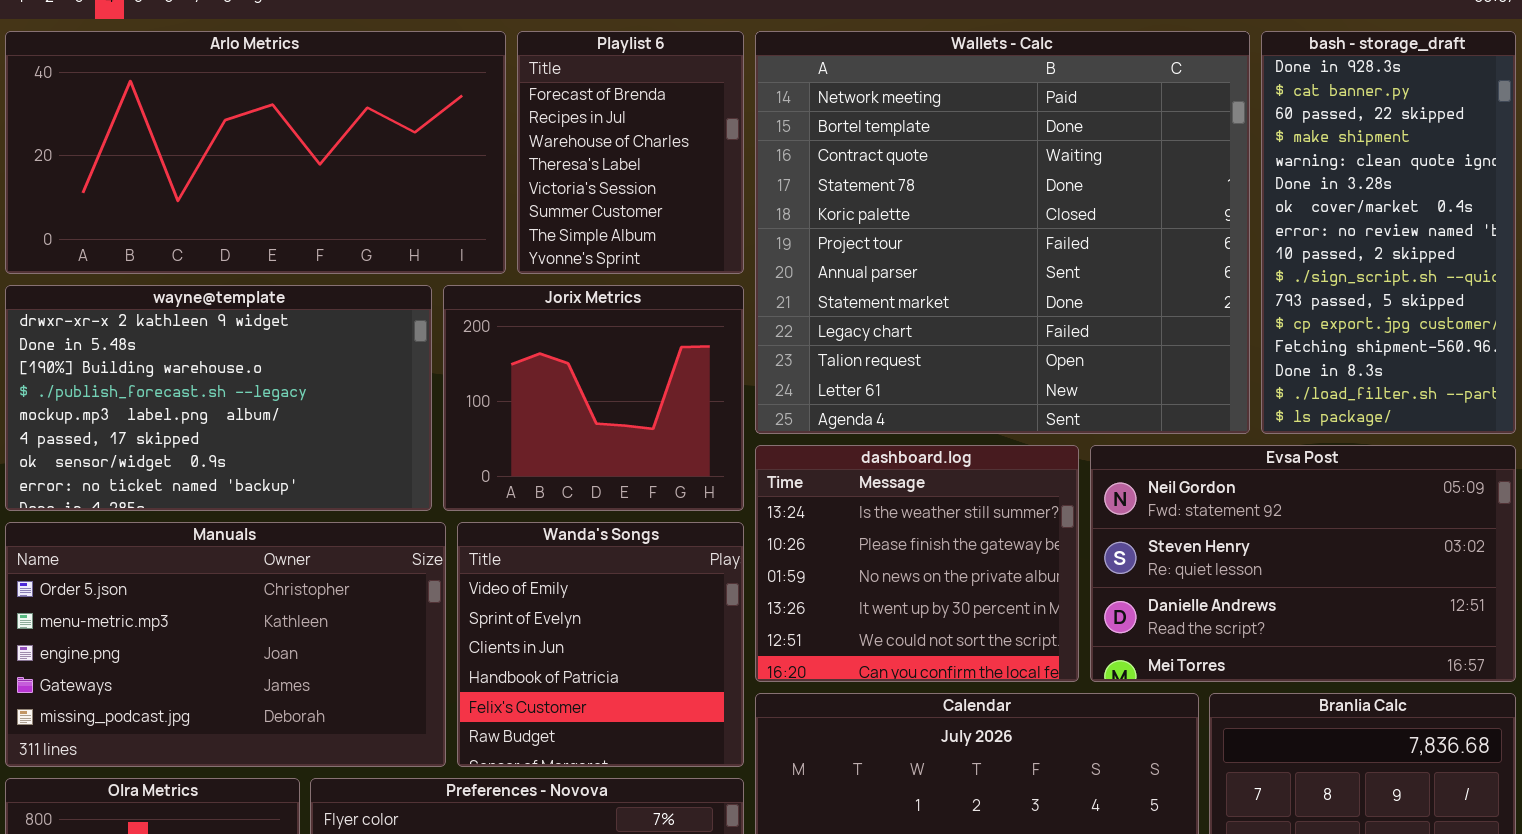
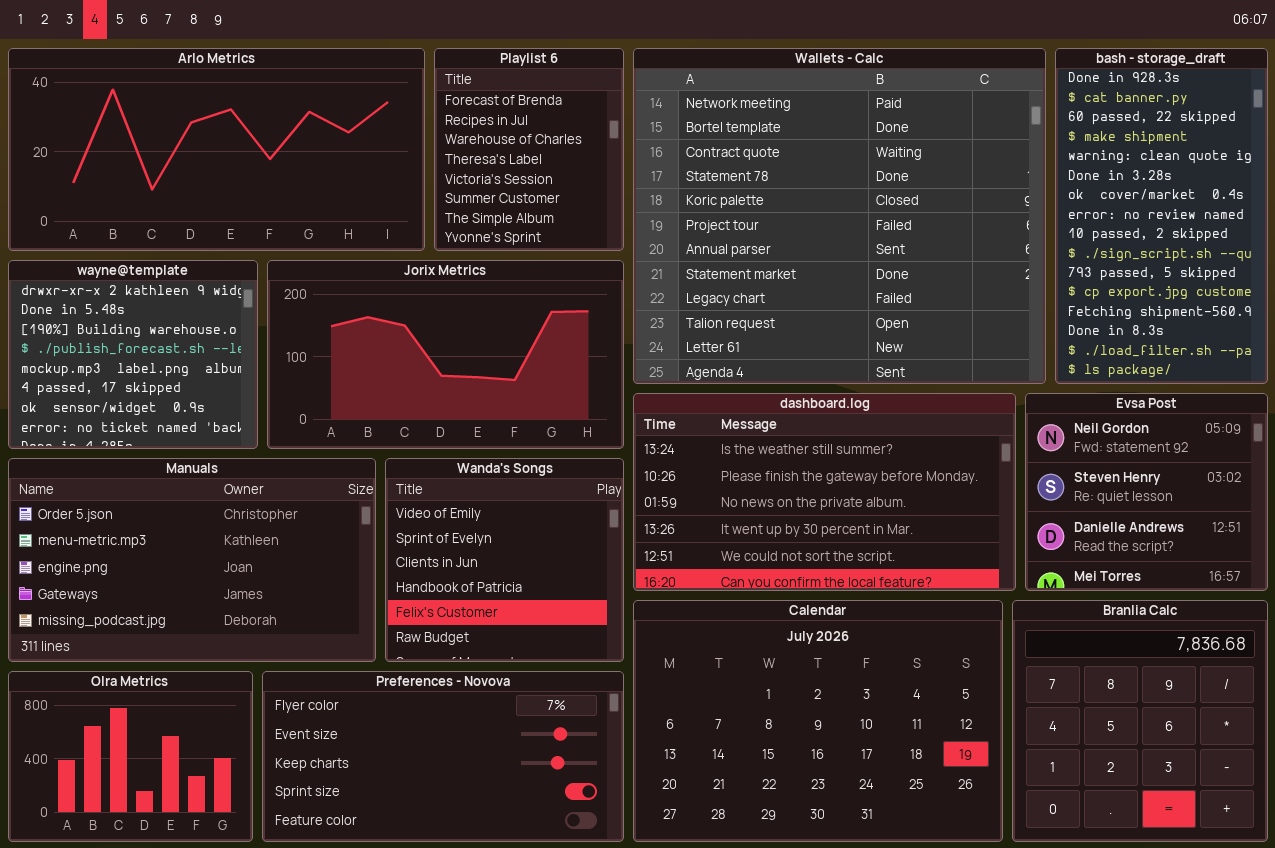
wayne@template: [5,285,432,511] -> [8,260,258,449], resized
Jorix Metrics: [443,285,744,511] -> [267,260,624,449], resized
dashboard.log: [755,445,1079,682] -> [633,393,1016,591], resized
Evsa Post: [1090,445,1516,682] -> [1025,393,1268,591], resized

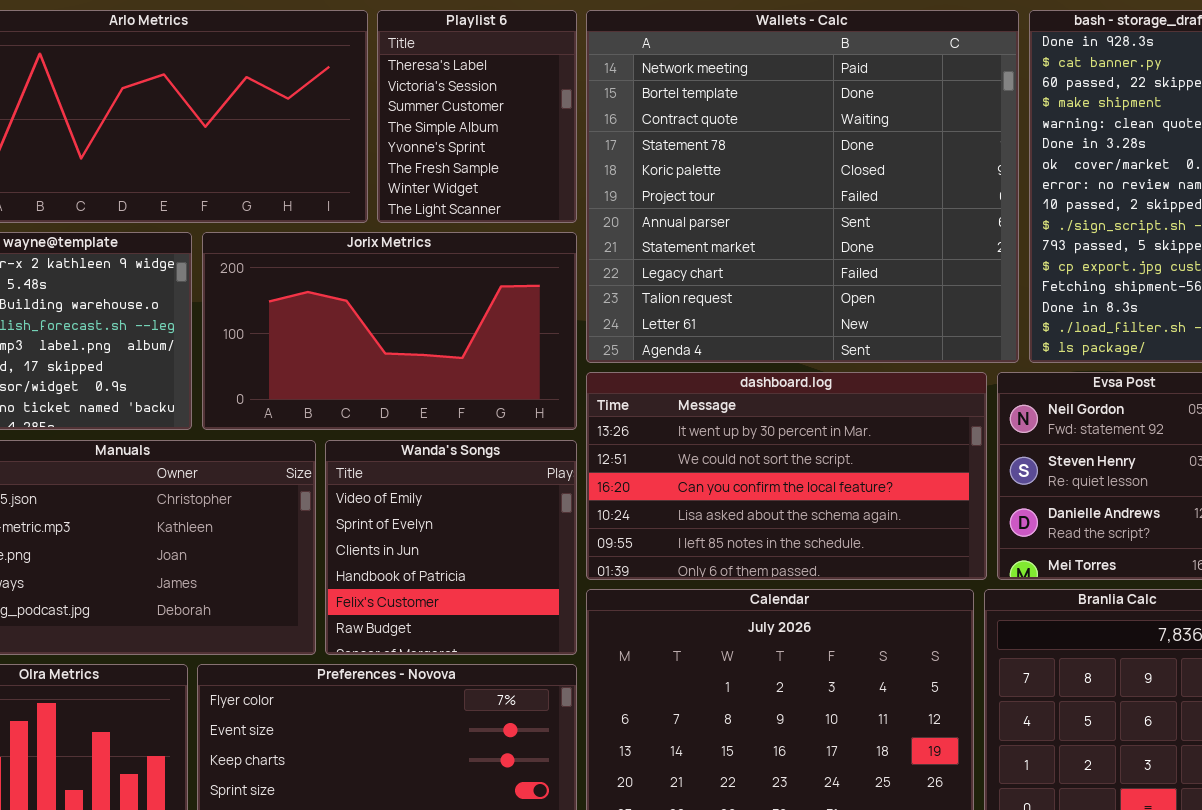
Playlist 6: [434,48,624,251] -> [377,10,577,223], scrolled down 3 rows
dashboard.log: [633,393,1016,591] -> [586,372,987,580], scrolled down 3 rows

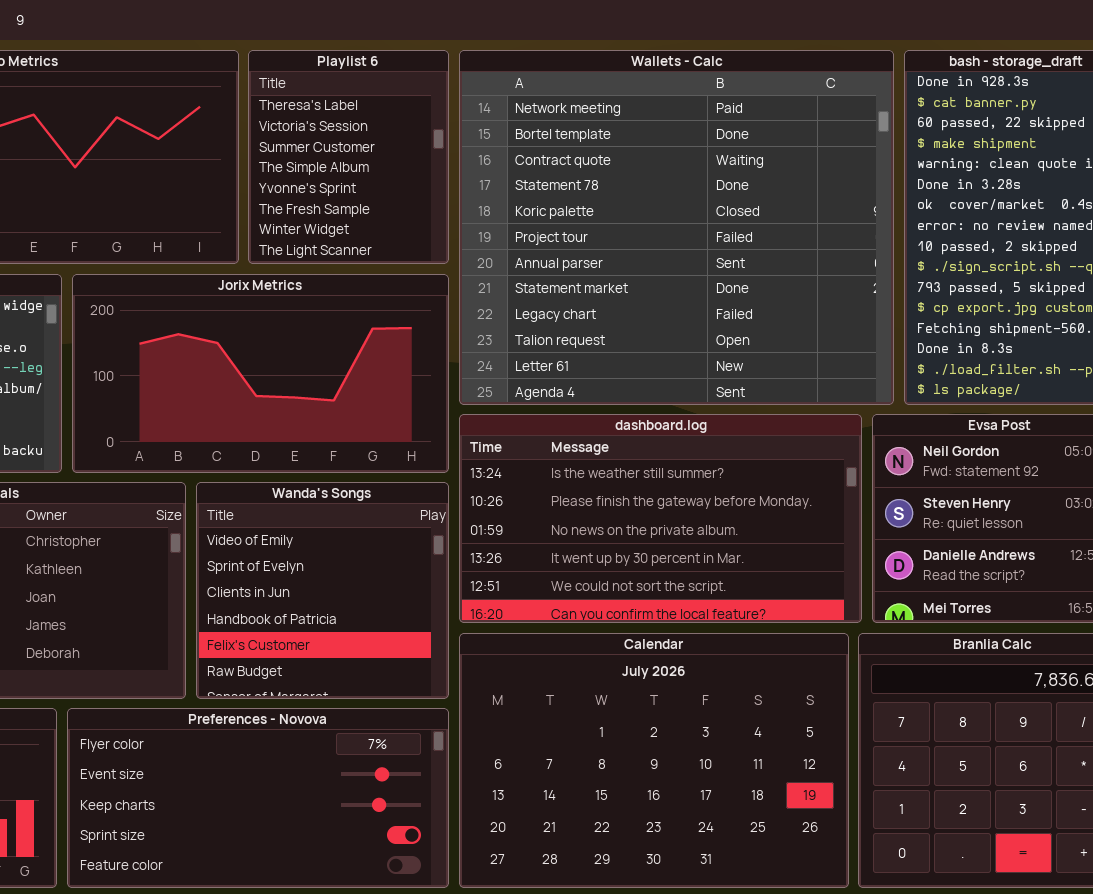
dashboard.log: [586,372,987,580] -> [459,414,862,623], scrolled up 3 rows

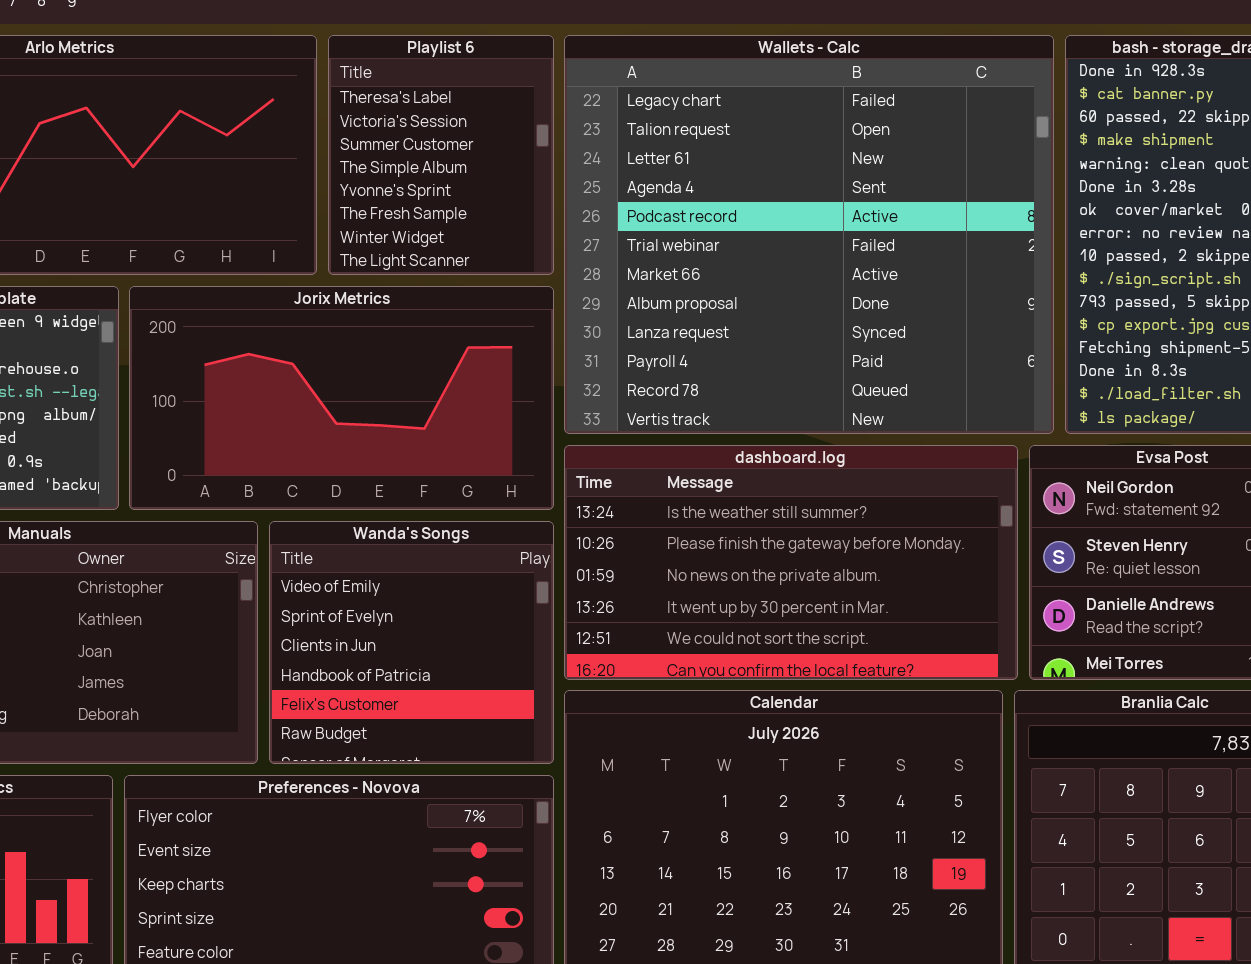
Wallets - Calc: [459,50,894,405] -> [564,35,1054,434], scrolled down 8 rows

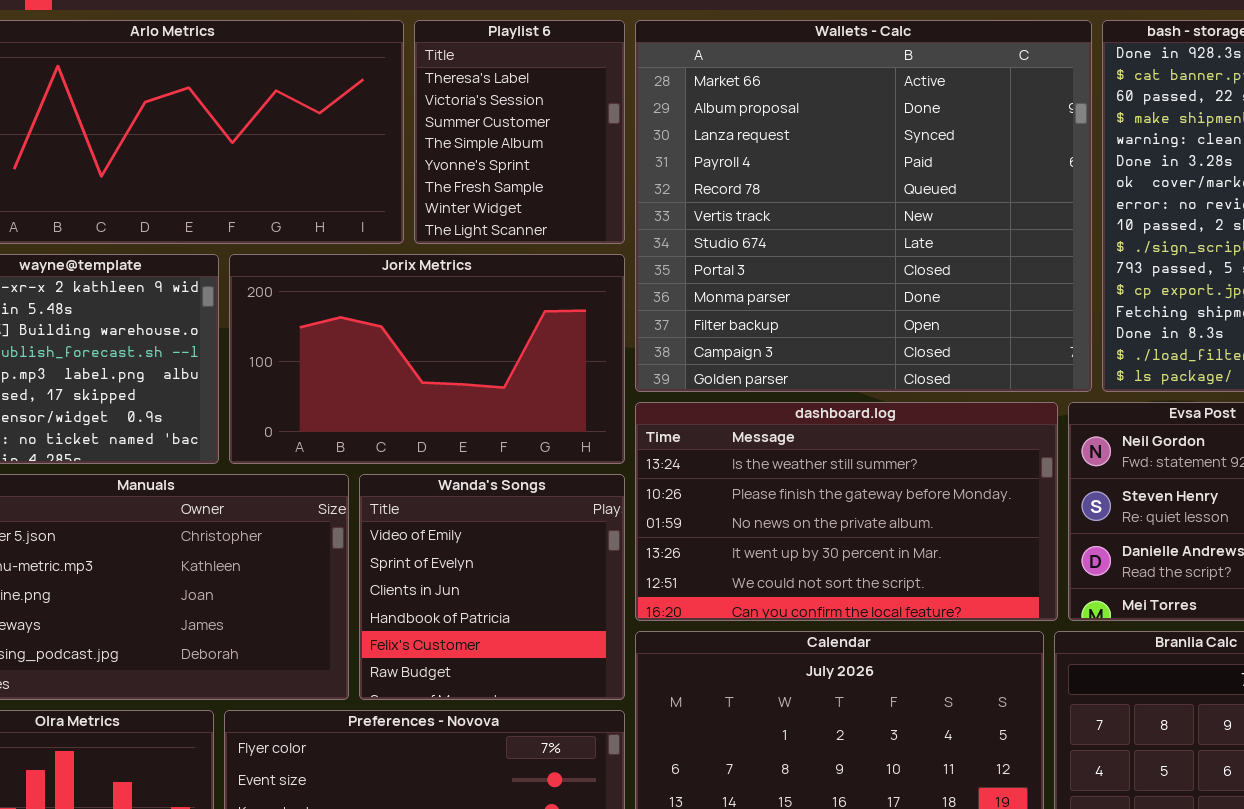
Wallets - Calc: [564,35,1054,434] -> [635,20,1092,392], scrolled down 6 rows

